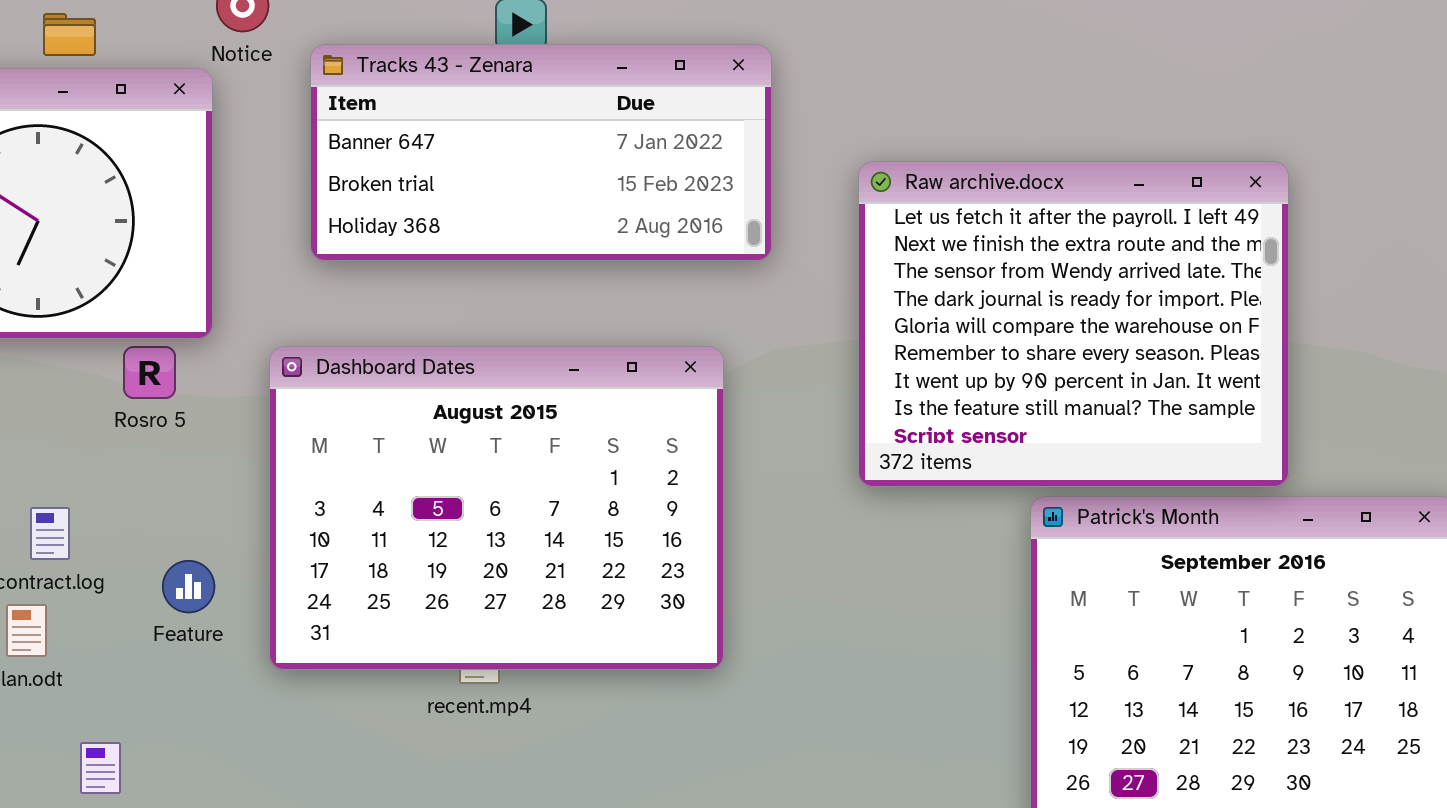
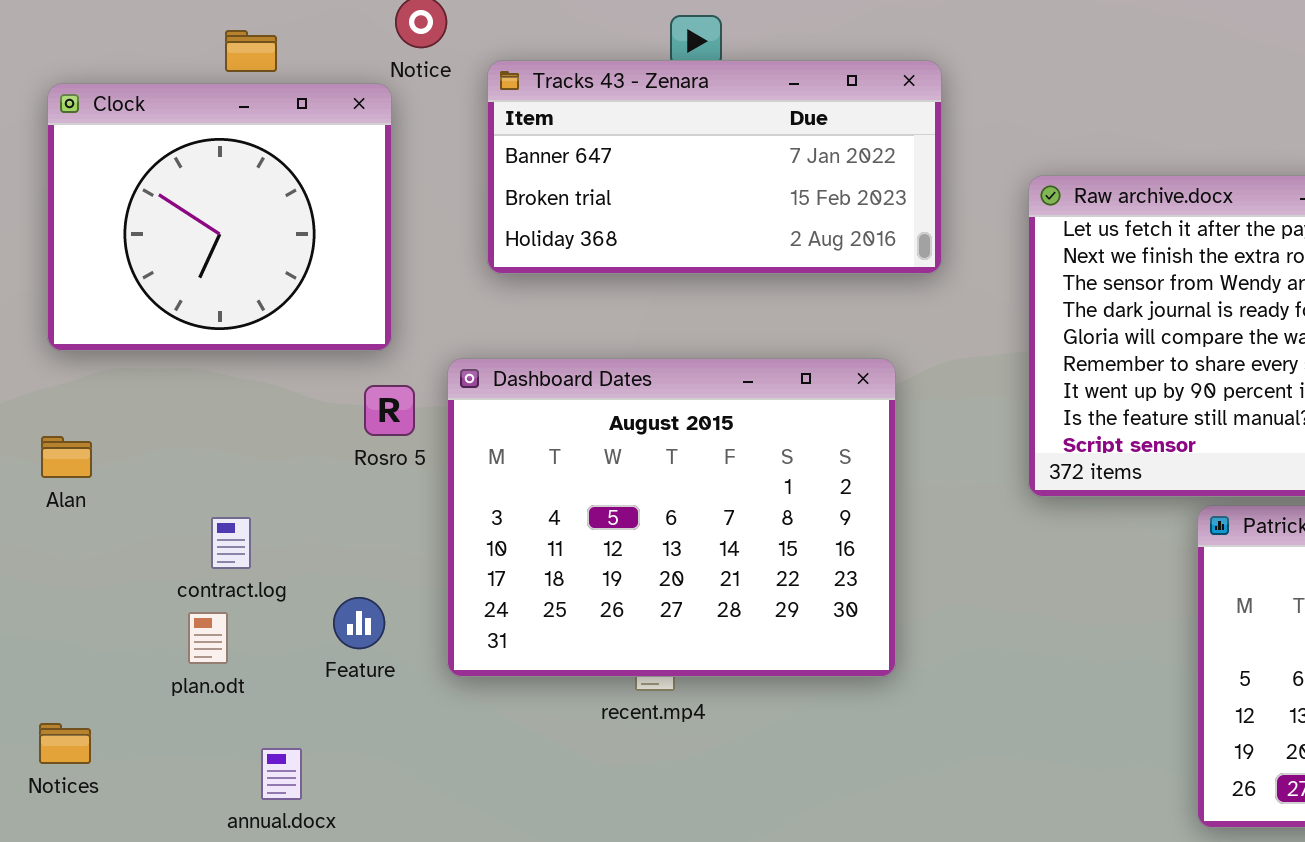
Rosro 5: [123,346,176,399] -> [364,385,415,436], moved
Feature: [162,560,215,613] -> [333,597,385,649], moved

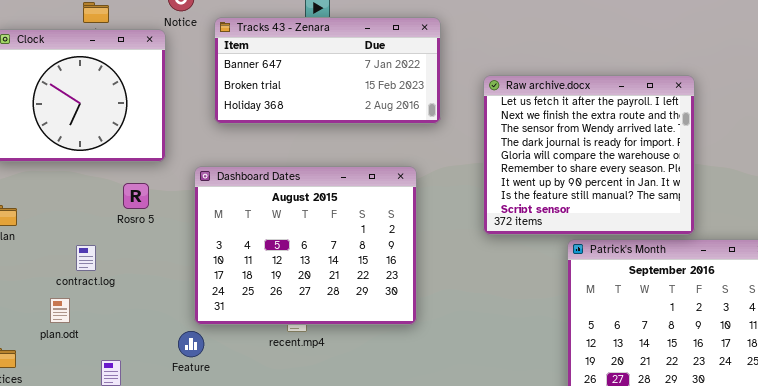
Rosro 5: [364,385,415,436] -> [123,183,149,209], moved
Feature: [333,597,385,649] -> [178,331,204,357], moved
plan.odt: [188,612,228,664] -> [50,298,70,323], moved

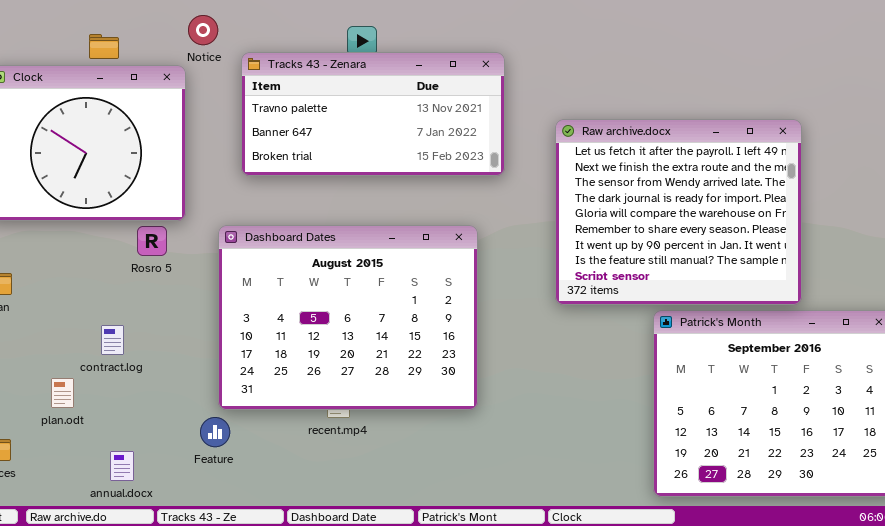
Tracks 43 - Zenara: [214,17,441,124] -> [241,52,505,176], scrolled up 1 row
Rosro 5: [123,183,149,209] -> [137,226,167,256], moved
contract.log: [76,245,96,271] -> [101,325,124,355], moved

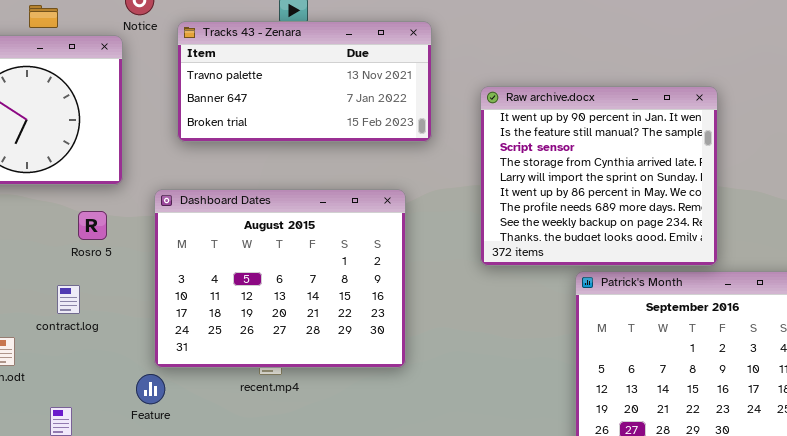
Raw archive.docx: [555,119,802,305] -> [480,86,718,266], scrolled down 6 rows
Rosro 5: [137,226,167,256] -> [78,211,107,240], moved
contract.log: [101,325,124,355] -> [57,285,80,314], moved

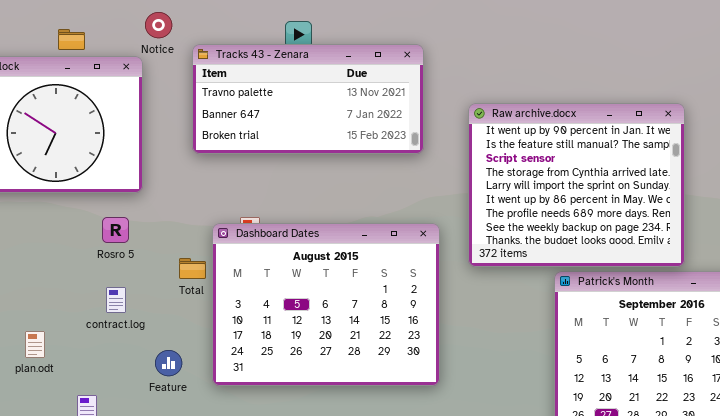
Dashboard Dates: [154,189,406,368] -> [212,223,440,386], moved
contract.log: [57,285,80,314] -> [106,287,126,313], moved
Feature: [136,374,165,404] -> [155,350,182,376], moved

